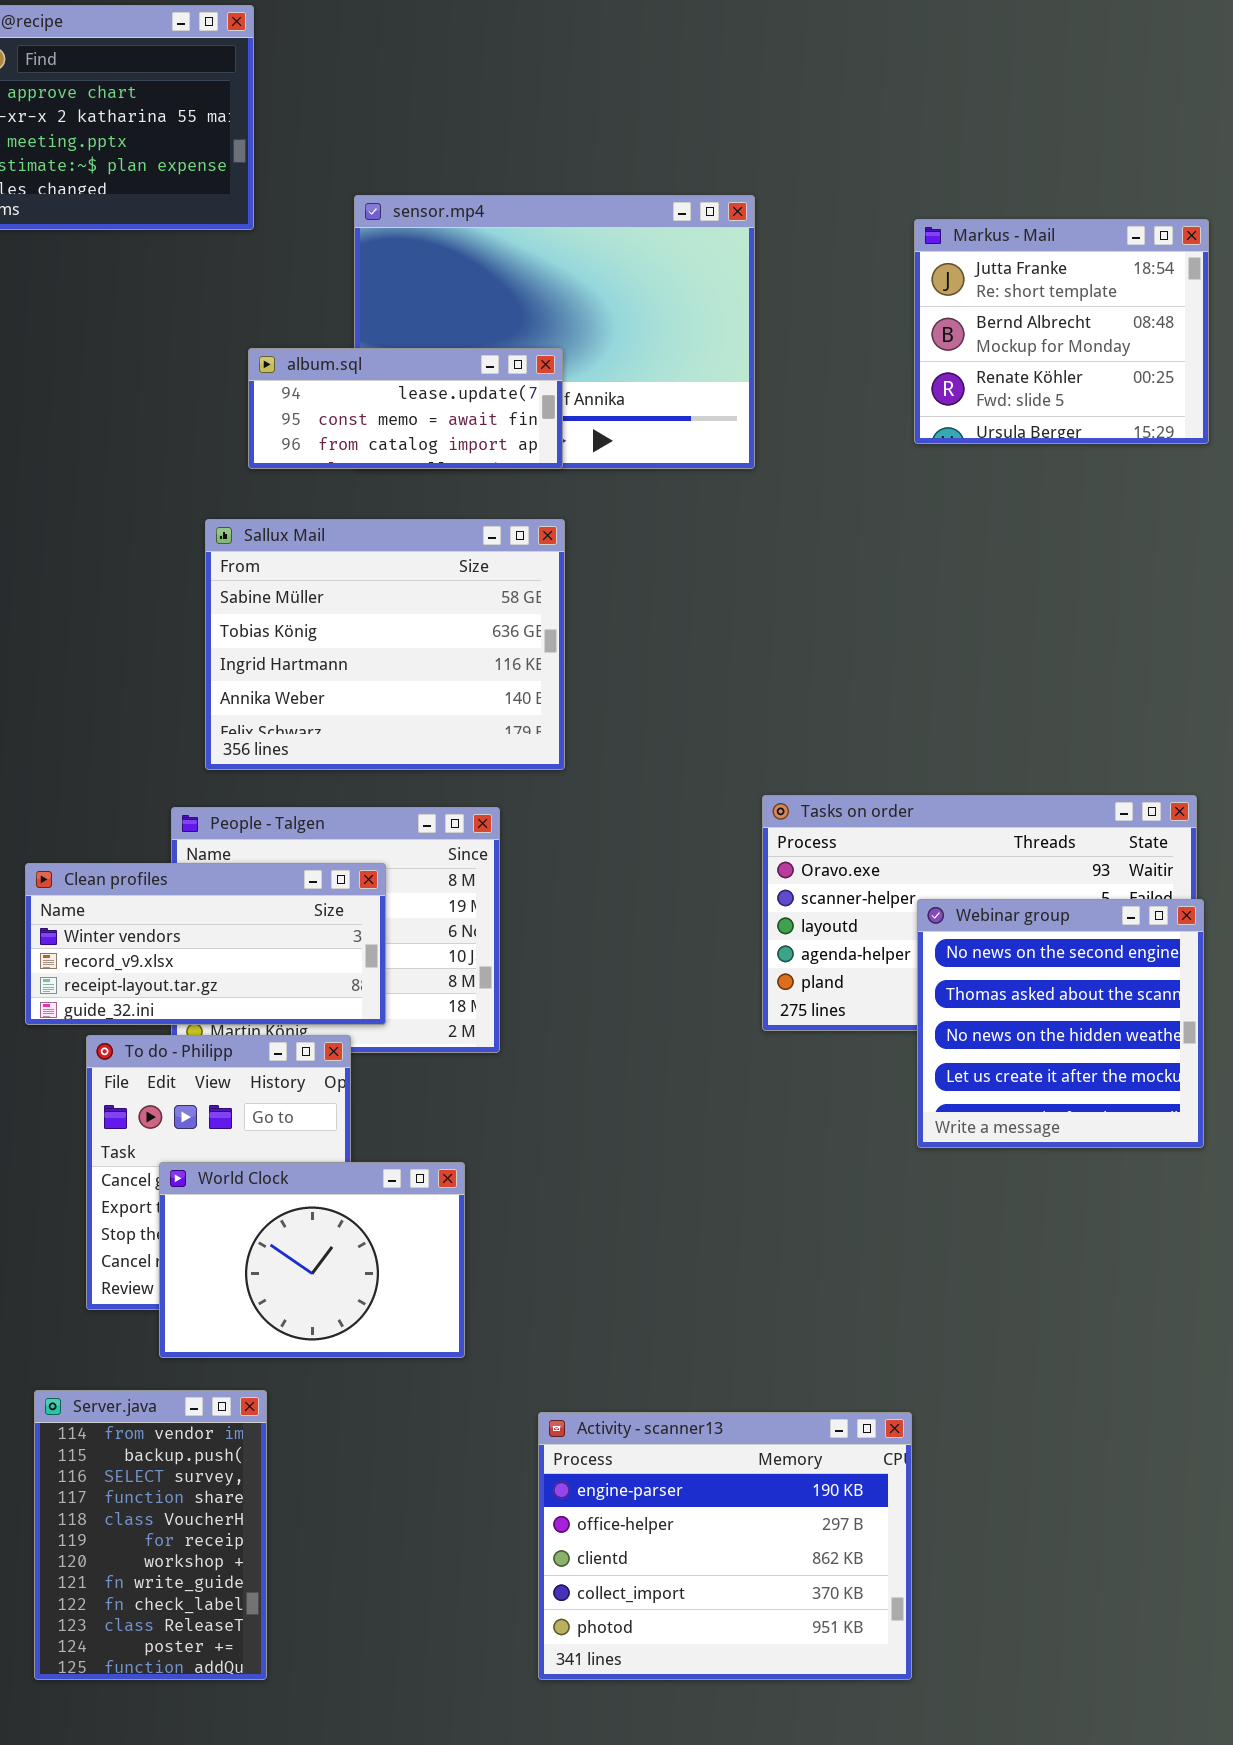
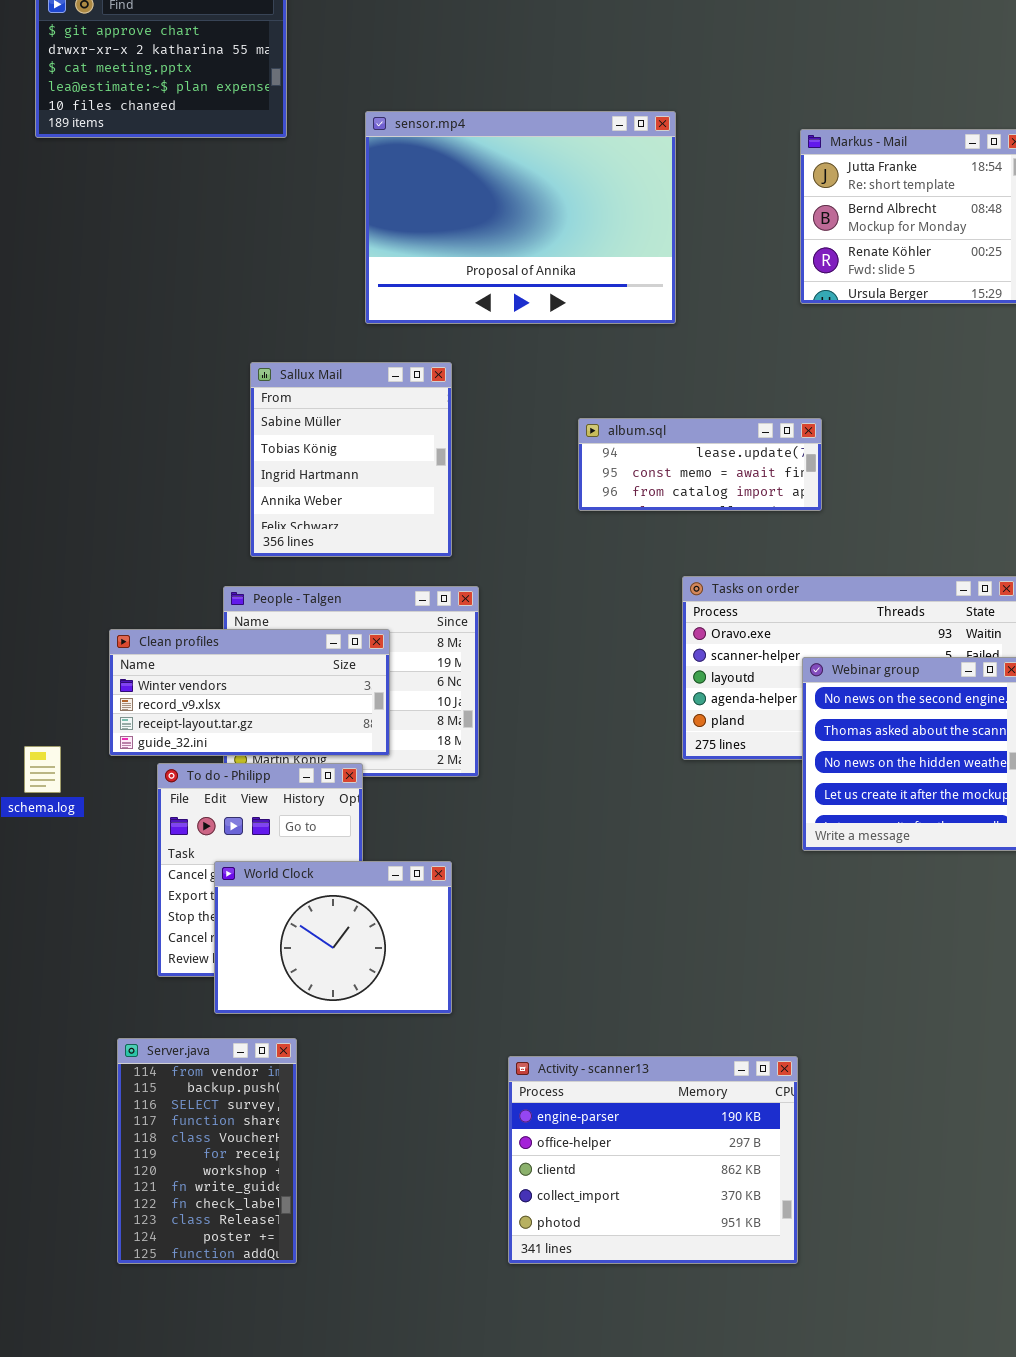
album.sql: [248,348,563,469] -> [578,418,822,511], moved
Sallux Mail: [205,519,565,770] -> [250,362,452,557], resized

